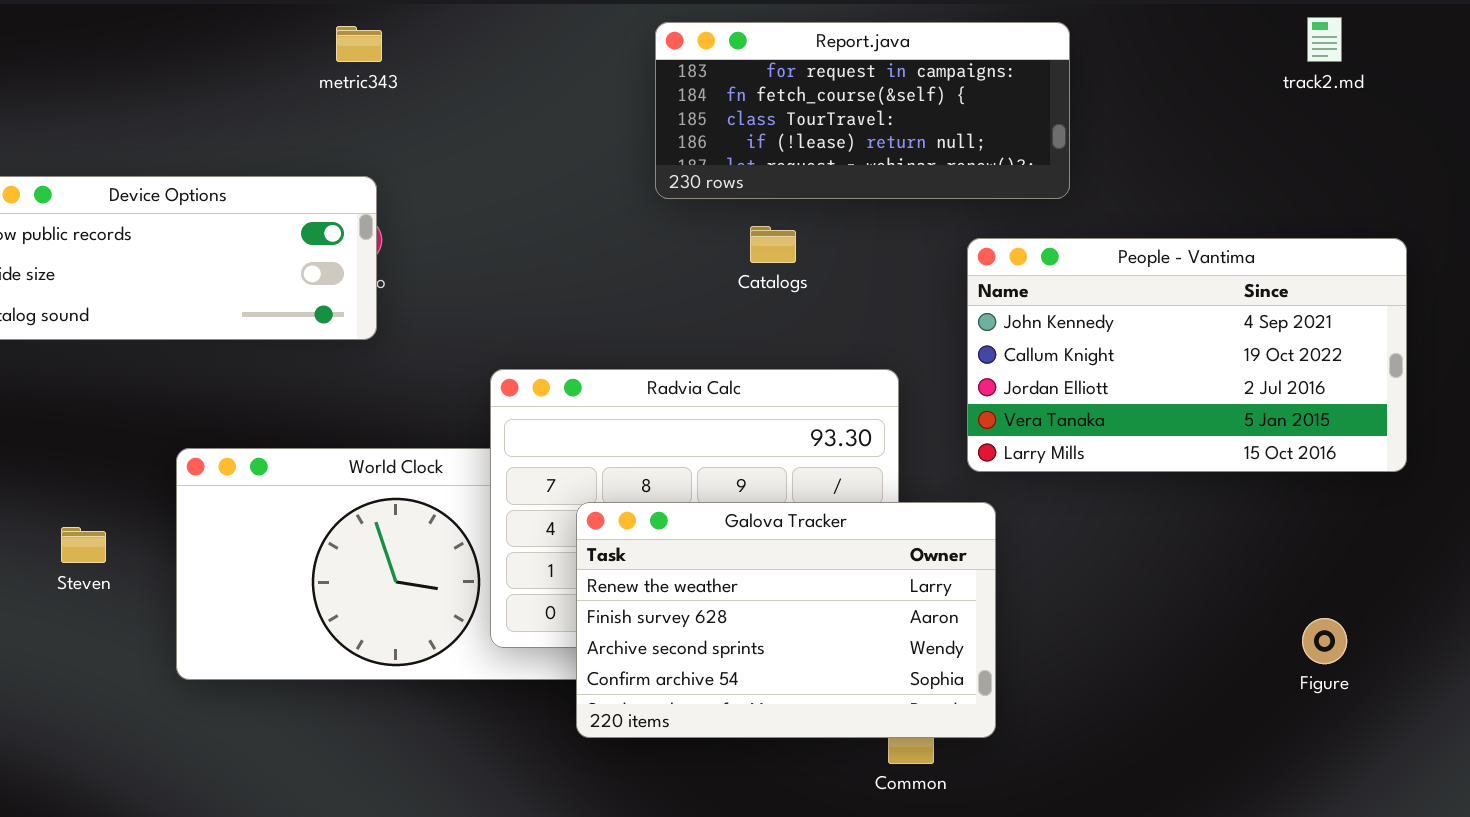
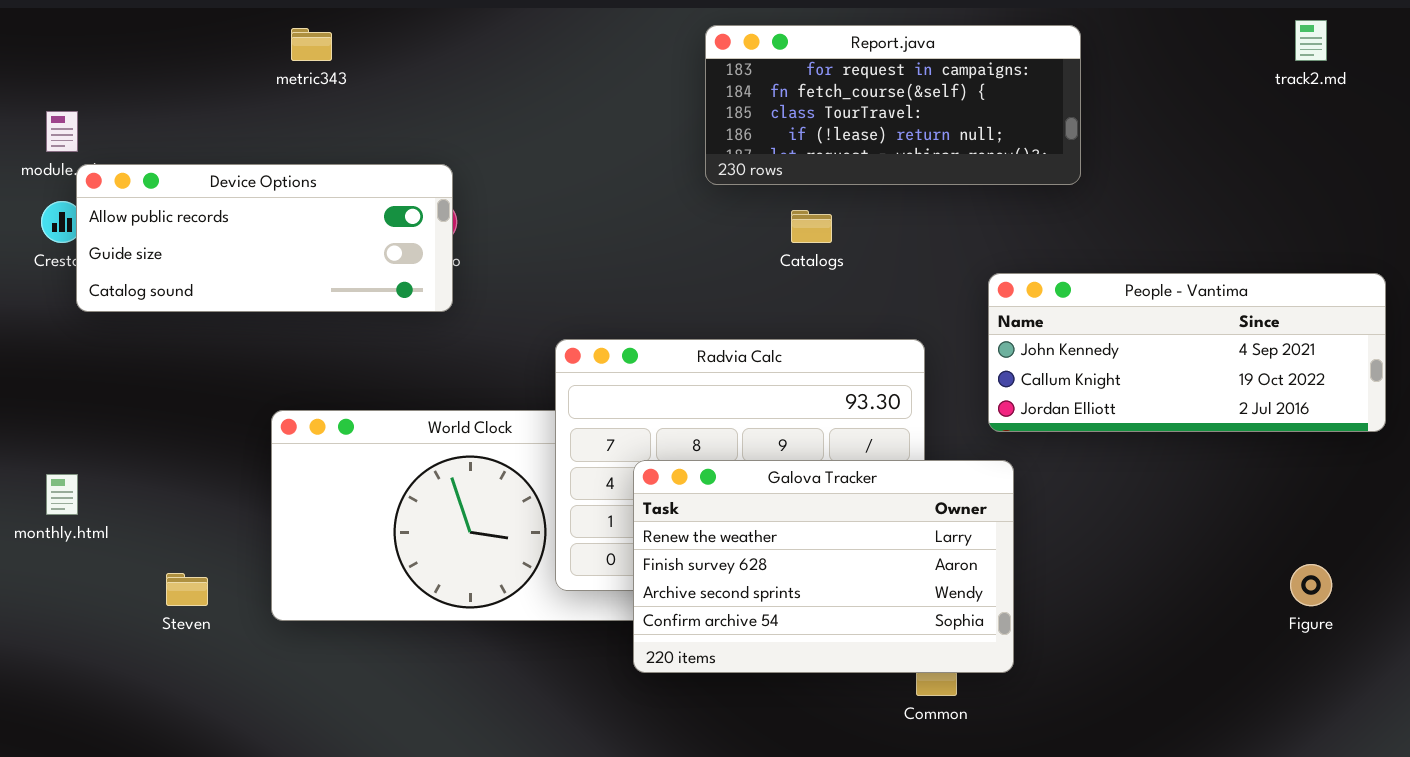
metric343: [336,26,382,62] -> [291,28,332,61], moved
People - Vantima: [967,238,1407,472] -> [988,273,1386,432], resized
Steven: [61,527,106,563] -> [166,573,208,606], moved

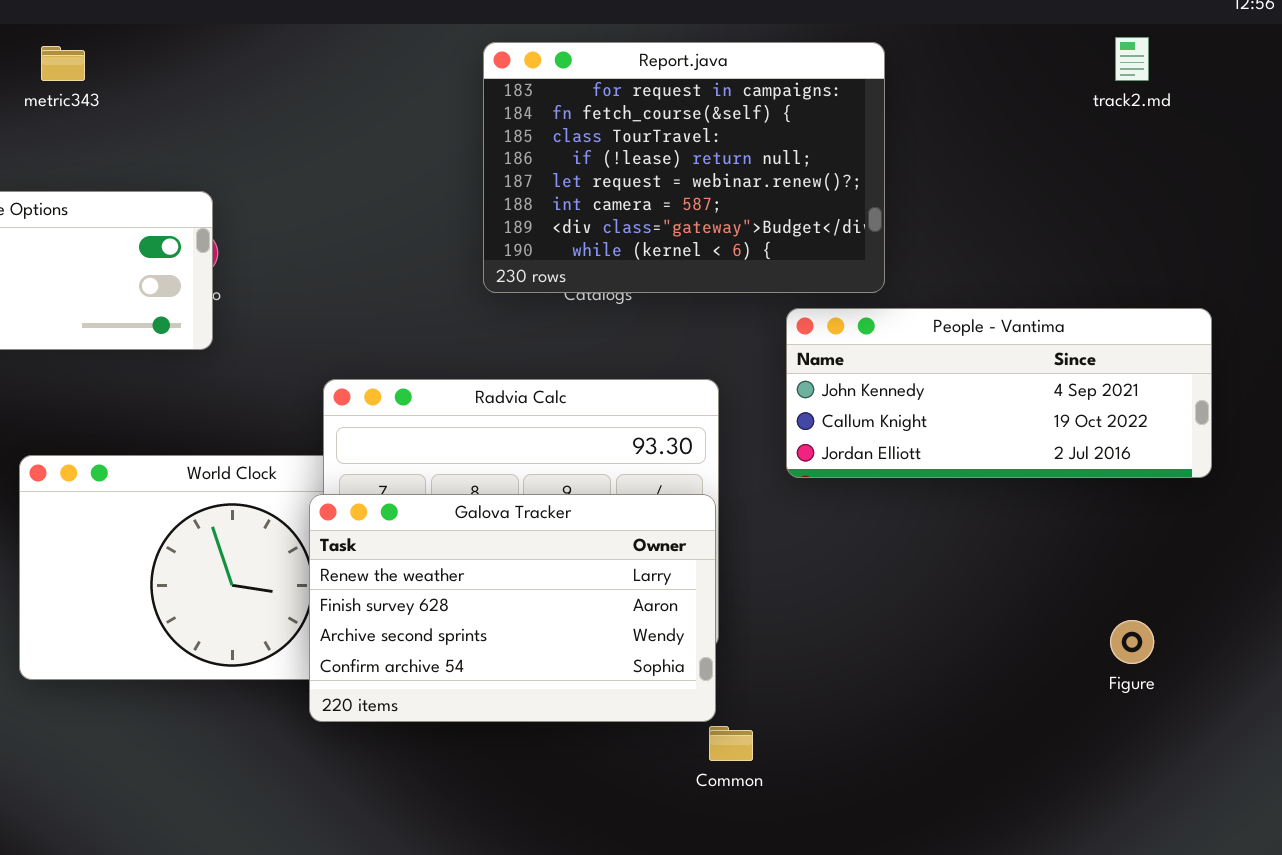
Report.java: [705,25,1081,185] -> [483,42,885,293], resized
Galova Tracker: [633,460,1014,673] -> [309,494,716,722], moved

